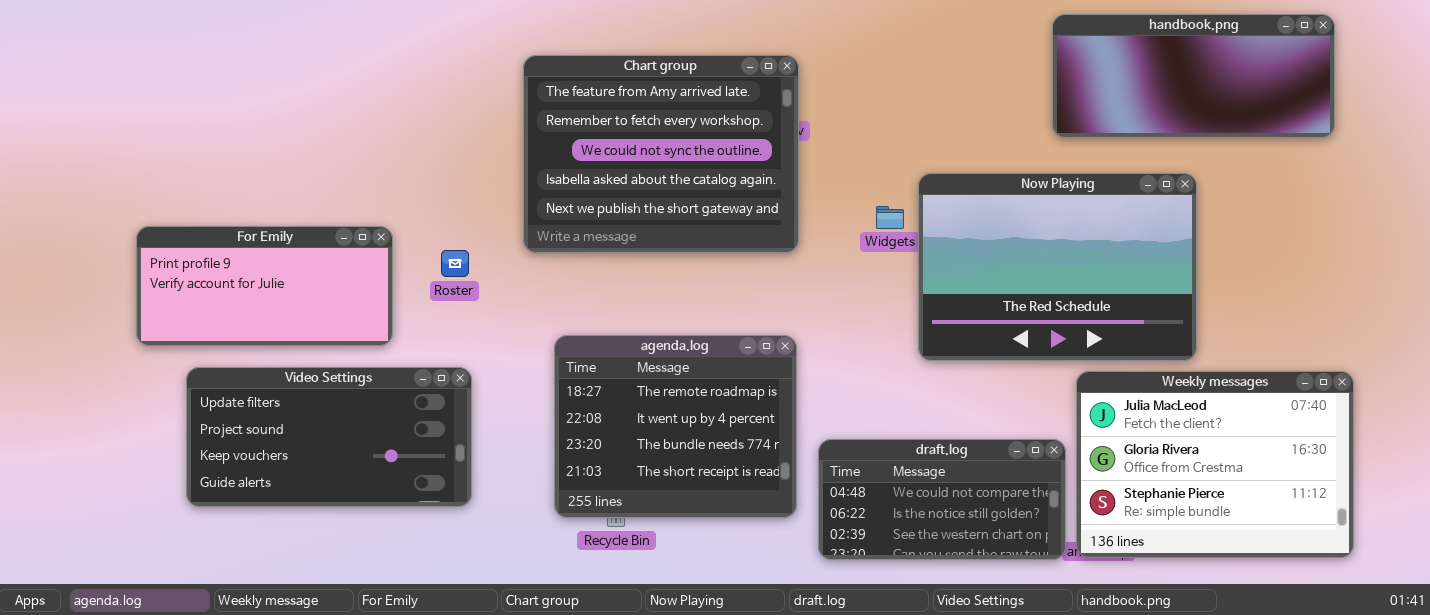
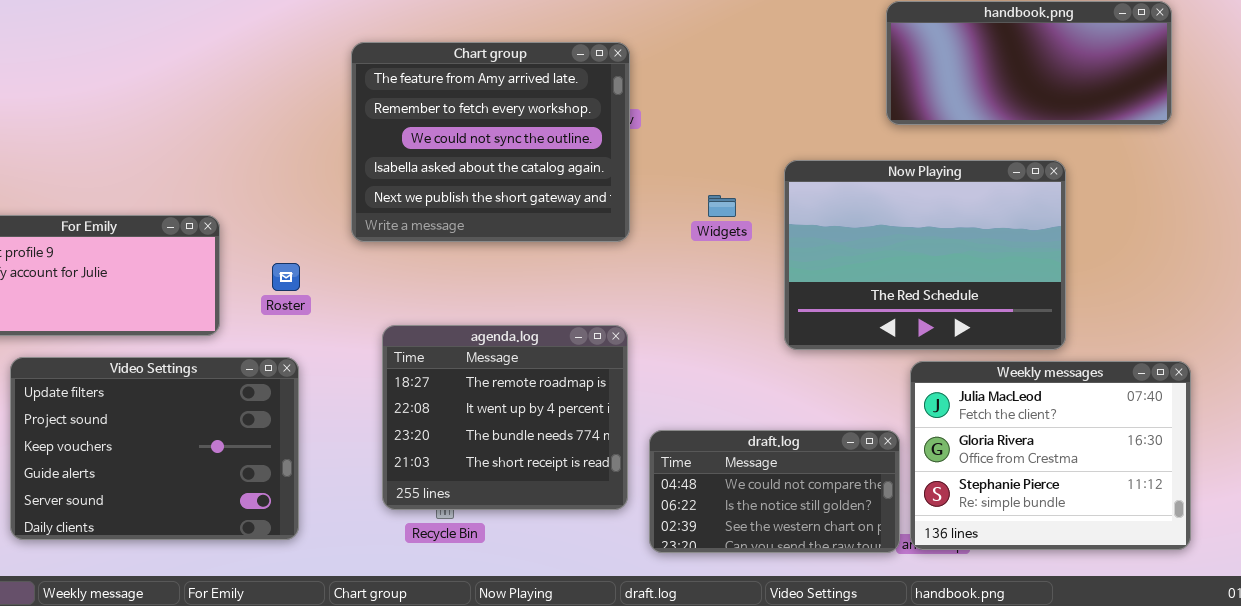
Now Playing: [918,173,1197,361] -> [784,160,1066,350], moved
Roster: [441,250,469,277] -> [272,263,300,291], moved
Video Settings: [186,367,472,507] -> [10,357,299,540], resized

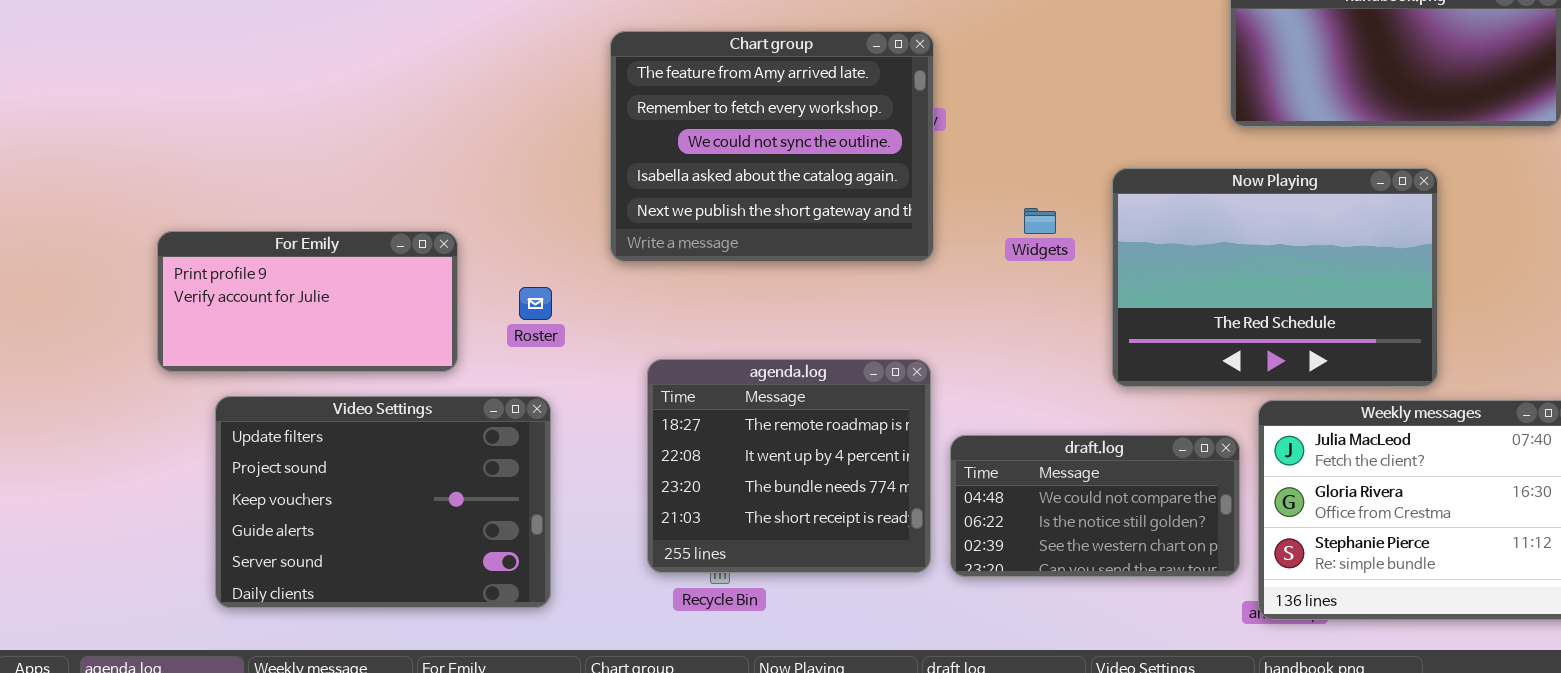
draft.log: [649,430,900,553] -> [950,435,1240,577], moved

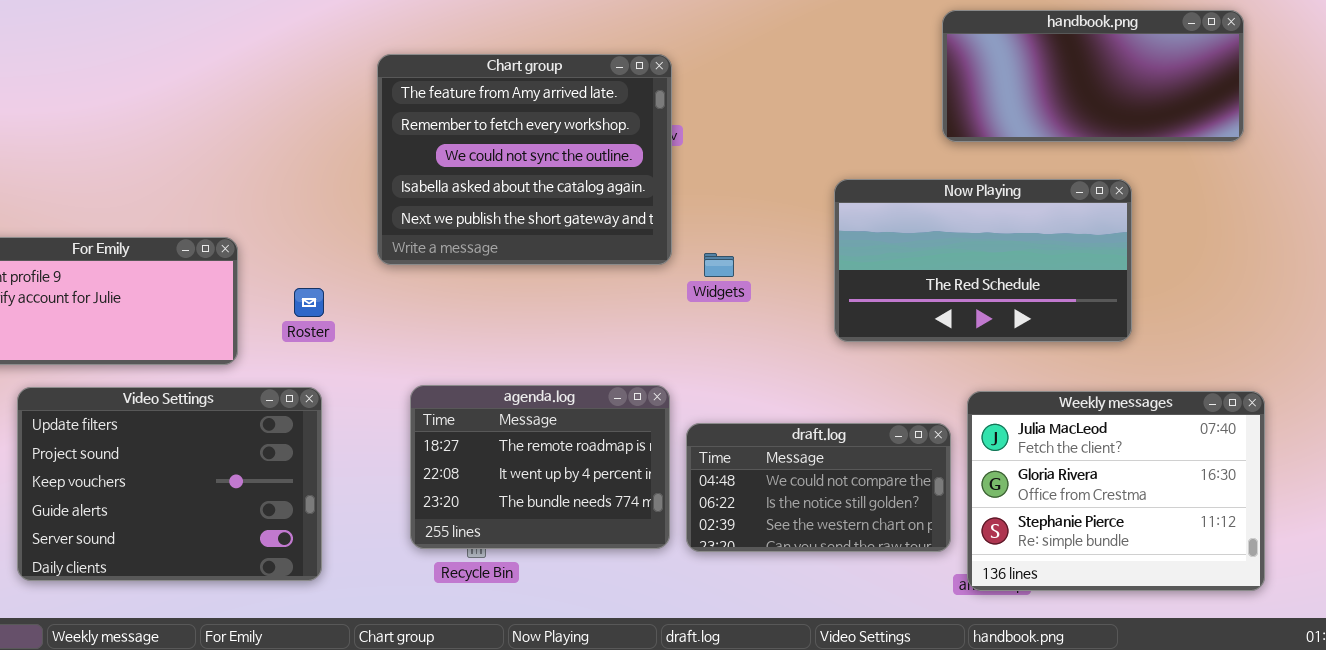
Now Playing: [1112,168,1438,387] -> [834,179,1132,342], resized
Widgets: [1024,208,1056,234] -> [704,253,734,277], moved
agenda.log: [647,359,931,573] -> [410,385,670,549], resized

